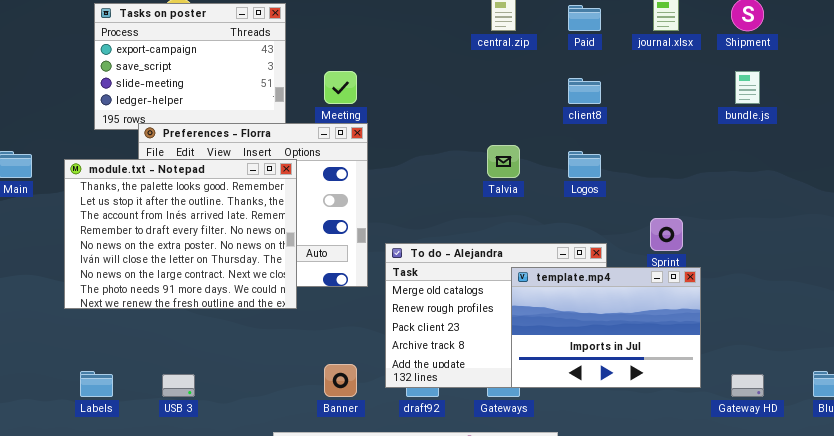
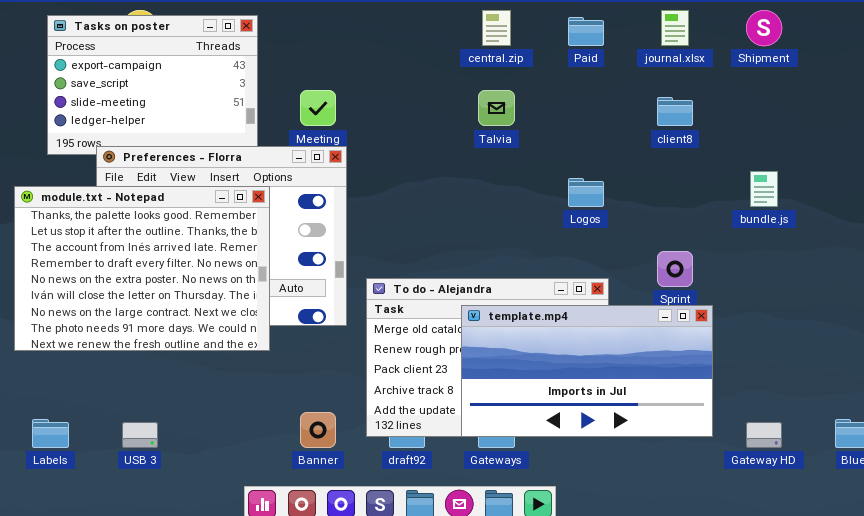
bundle.js: [735,71,760,104] -> [750,171,778,207], moved
client8: [568,78,601,104] -> [657,97,693,126], moved
Talvia: [487,145,520,178] -> [478,90,515,126], moved
template.mp4: [511,267,701,388] -> [461,305,713,437], resized

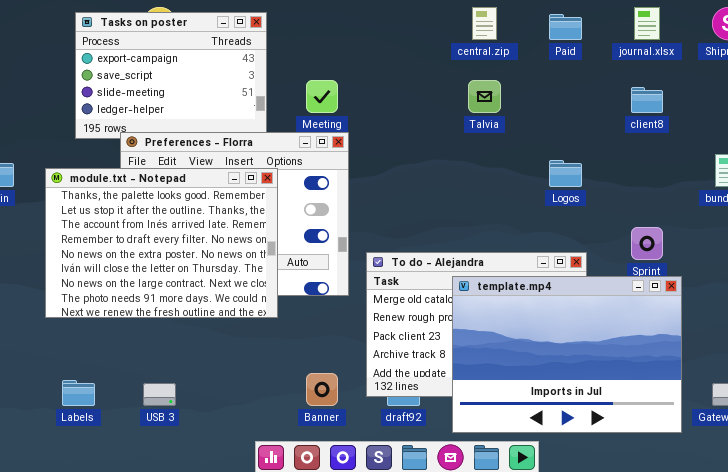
template.mp4: [461,305,713,437] -> [452,276,682,433], resized

